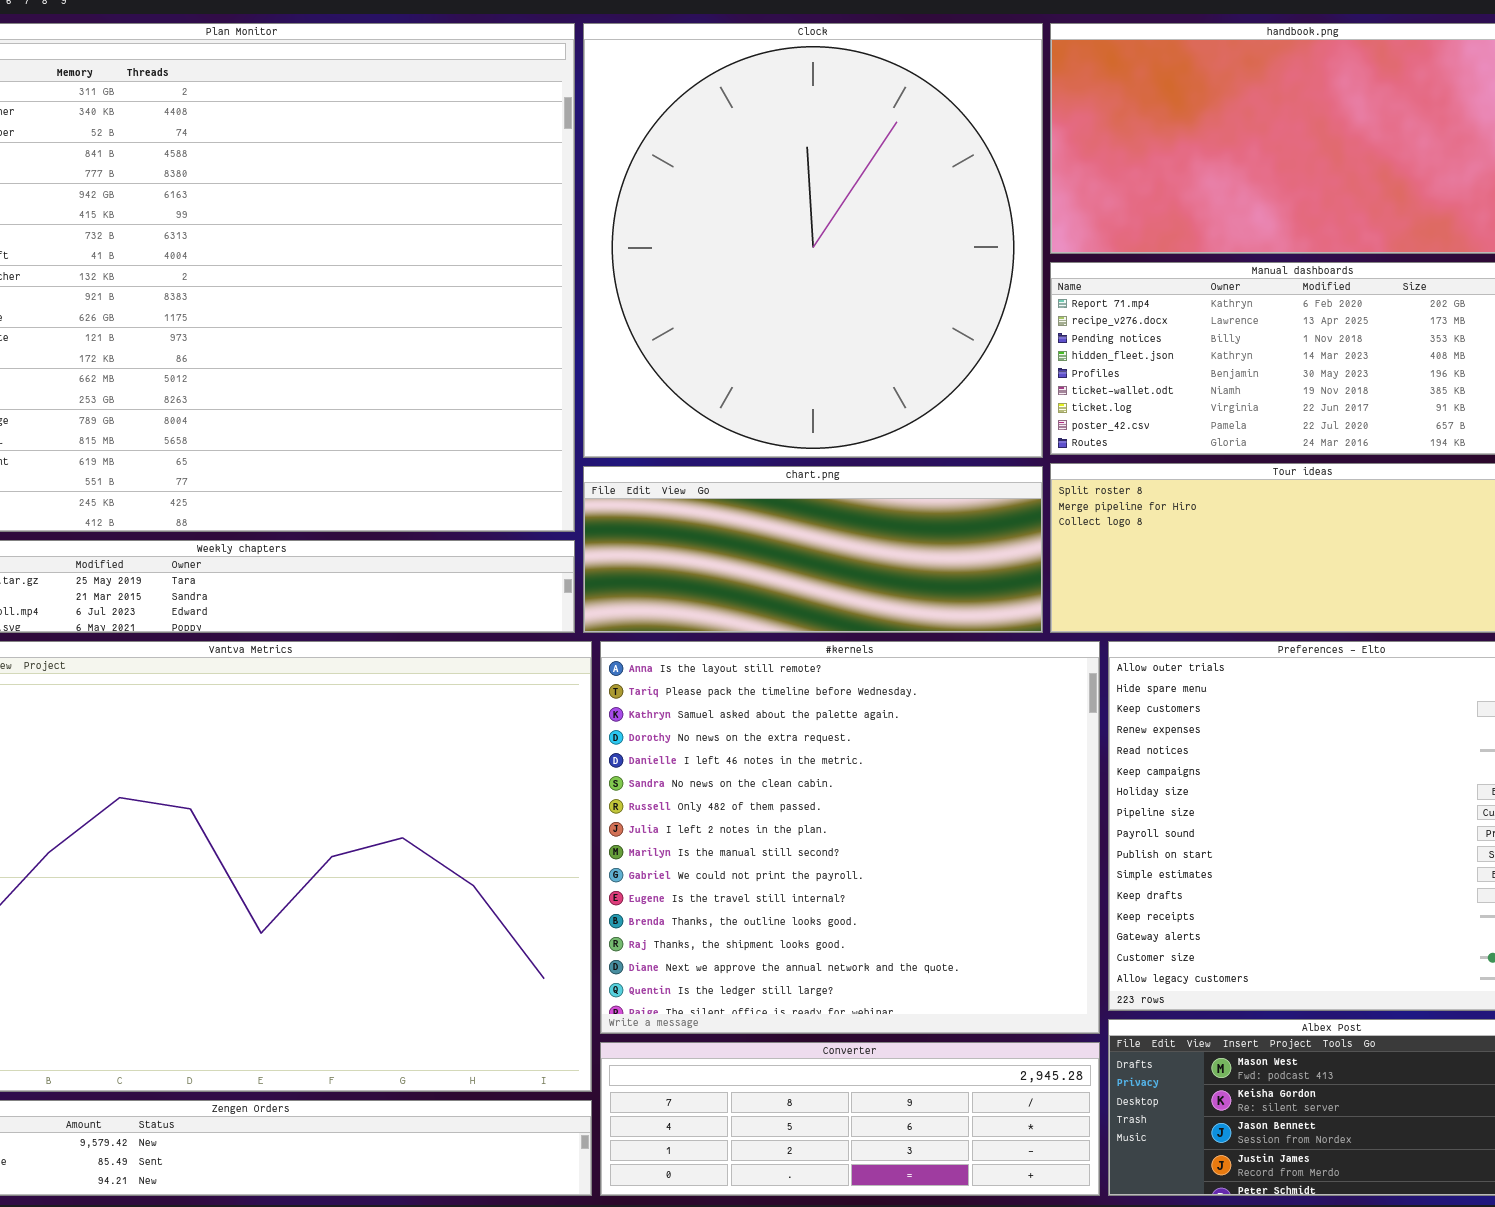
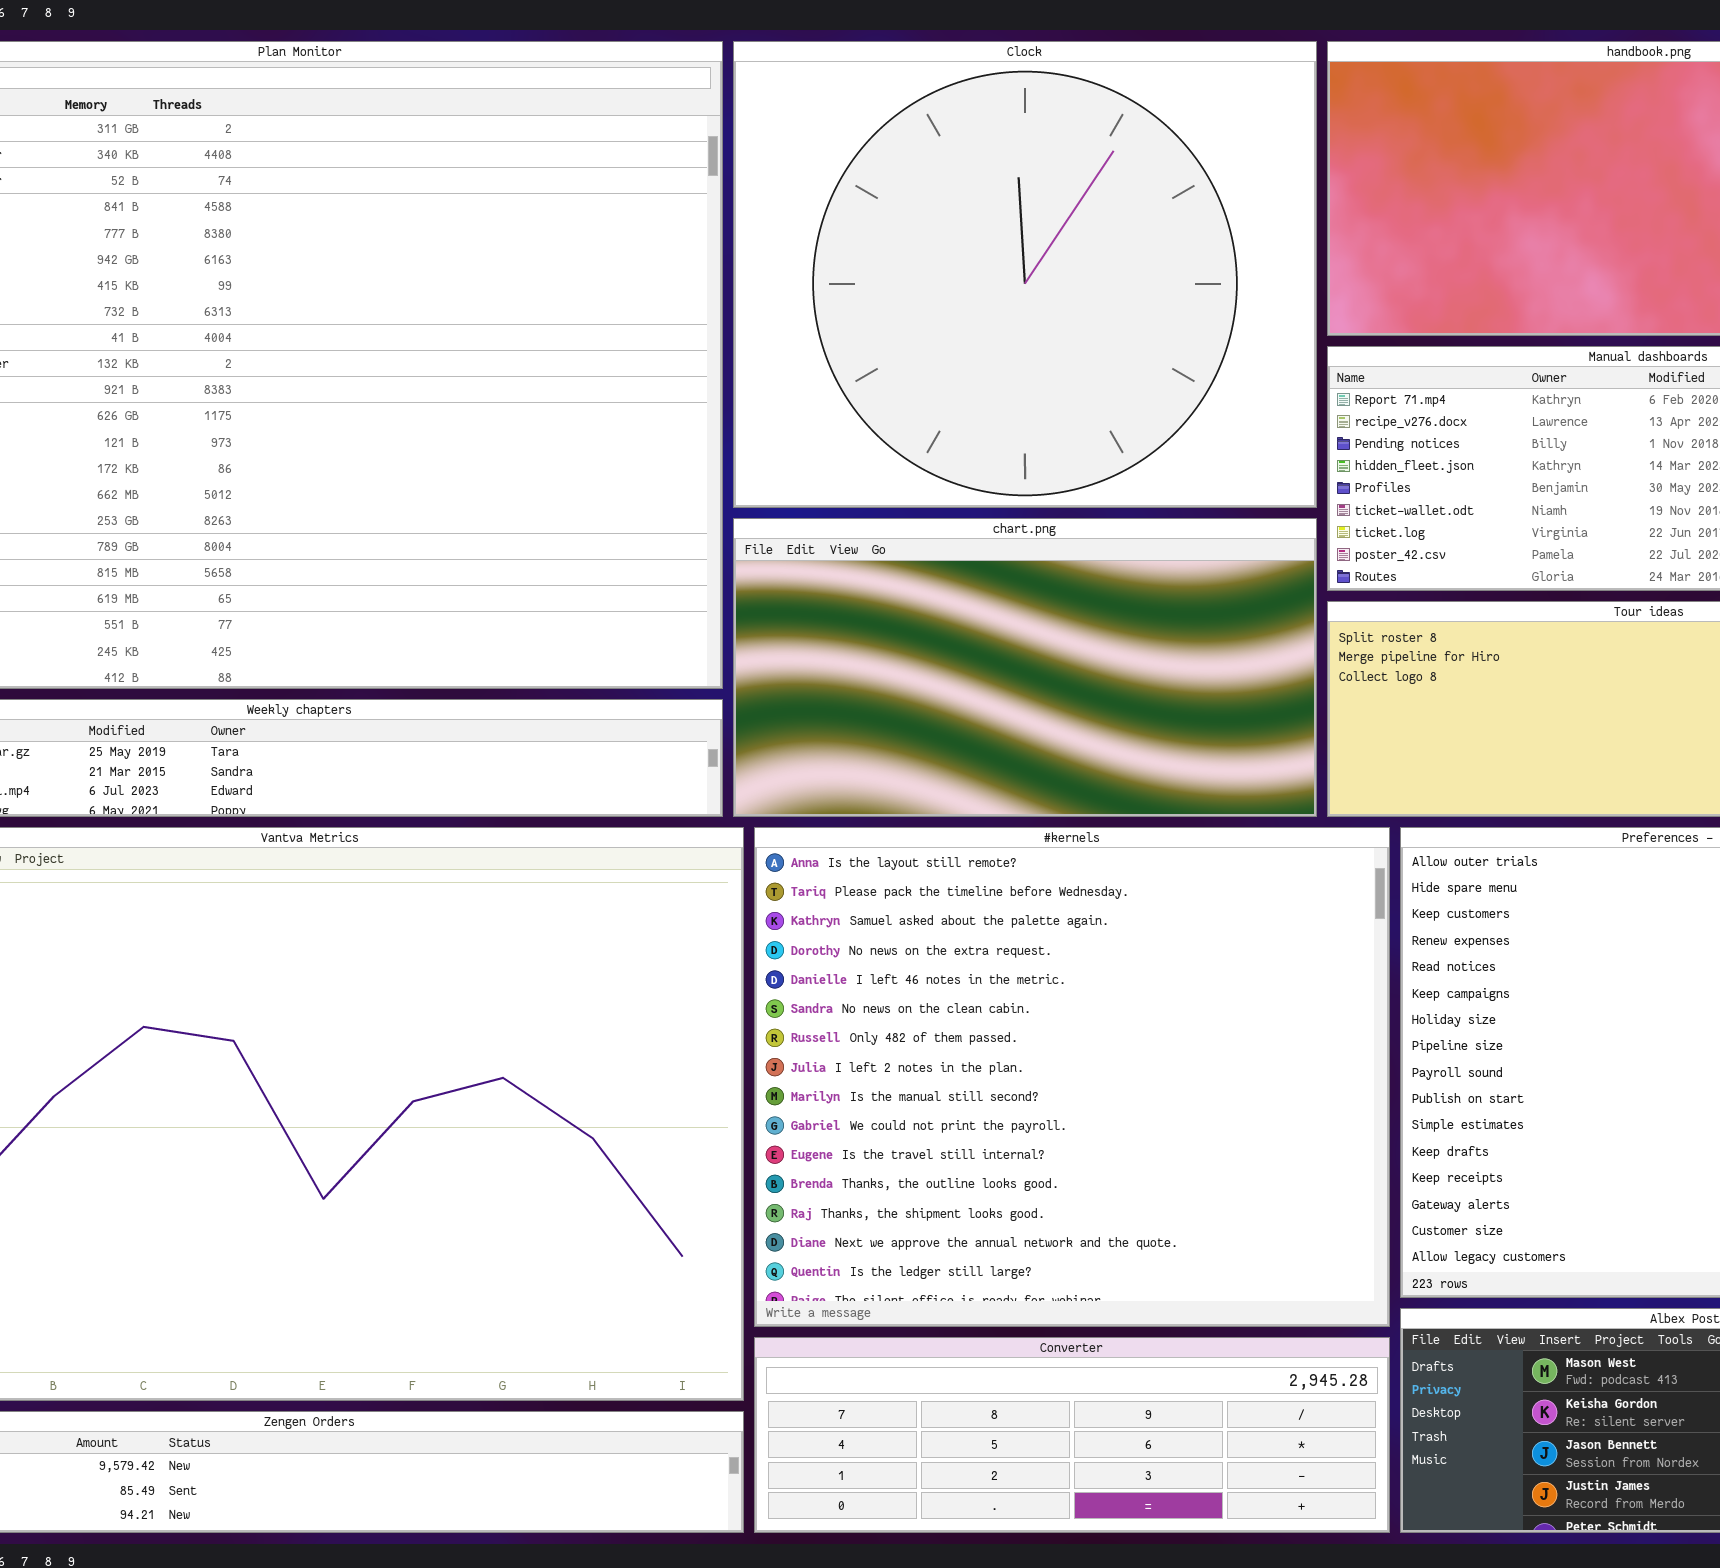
Clock: [583,23,1043,458] -> [733,41,1317,508], resized
chart.png: [583,466,1043,633] -> [733,518,1317,817], resized

